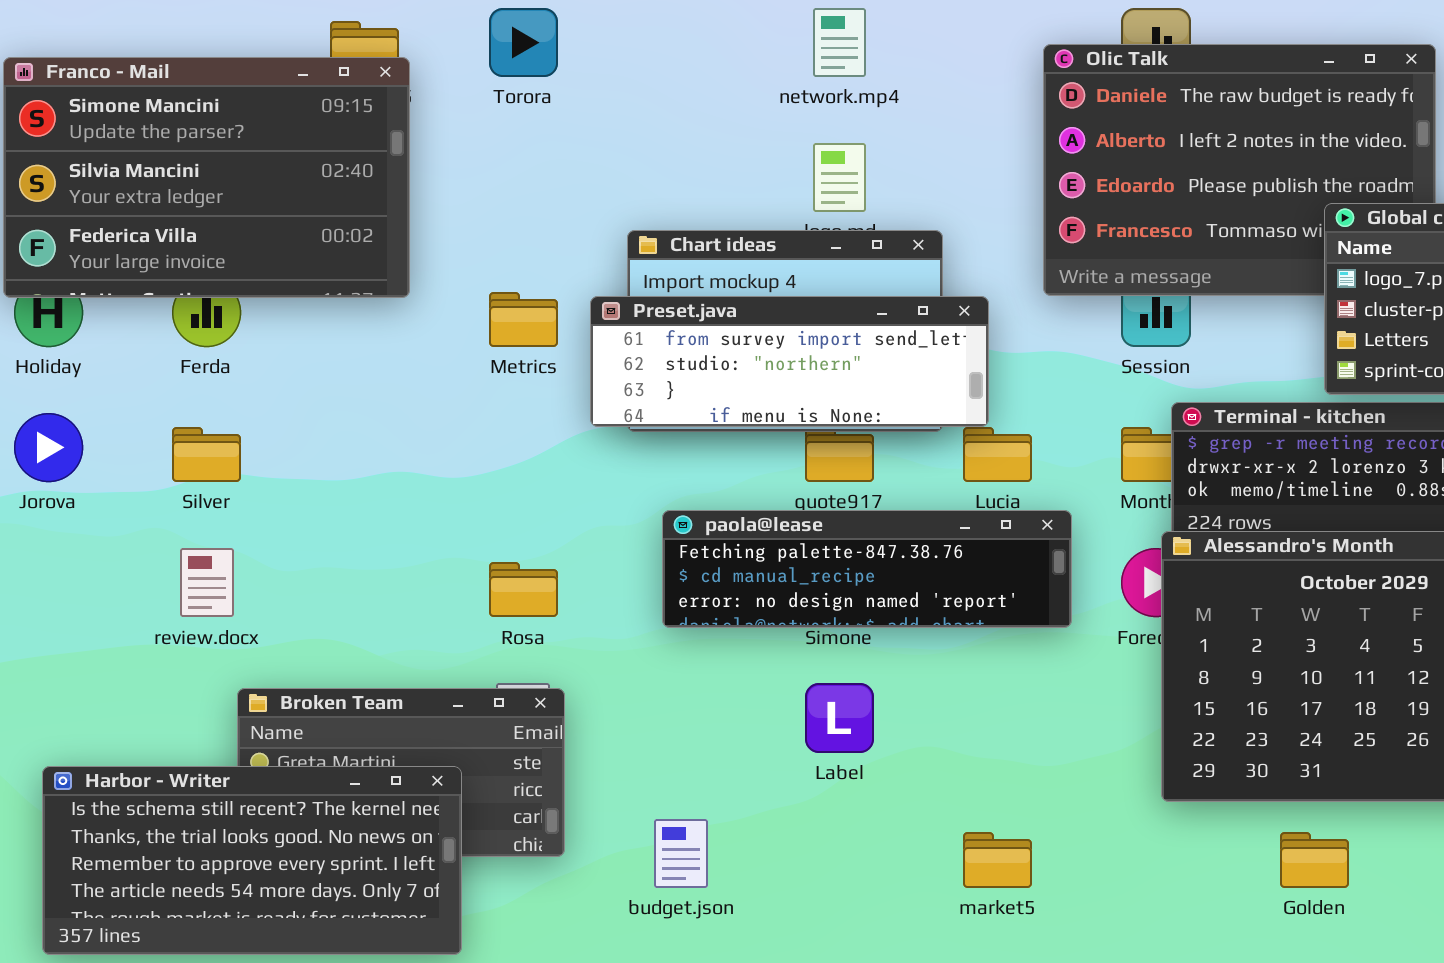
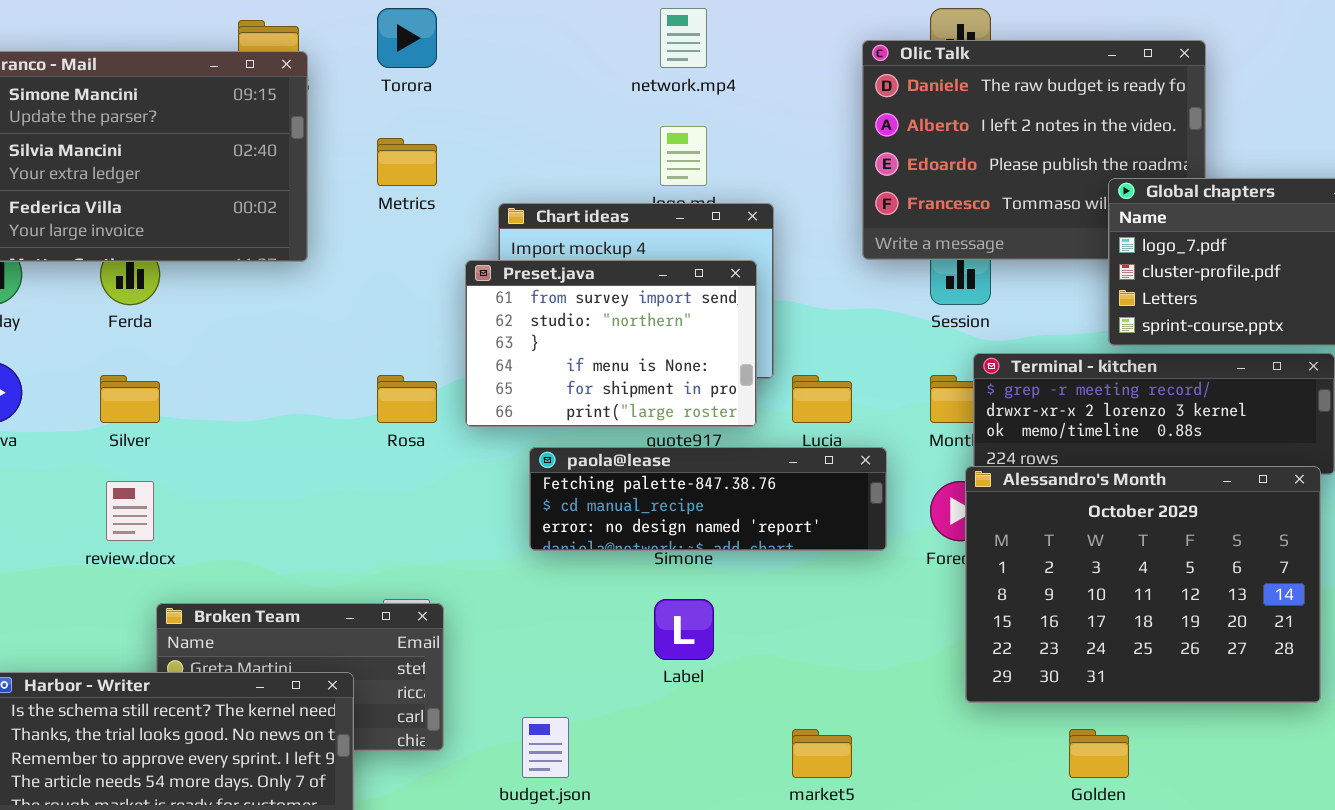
Metrics: [489,292,558,347] -> [377,138,437,186], moved
Preset.java: [590,296,989,427] -> [465,260,757,427], resized
Rosa: [489,562,558,617] -> [377,375,437,423], moved

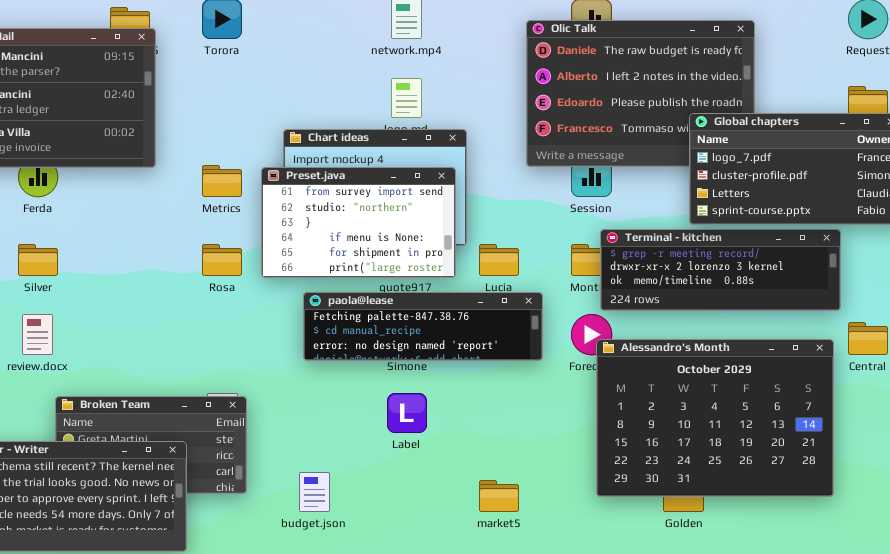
Metrics: [377,138,437,186] -> [202,165,242,197], moved
Alessandro's Month: [965,466,1321,703] -> [596,339,834,497], moved

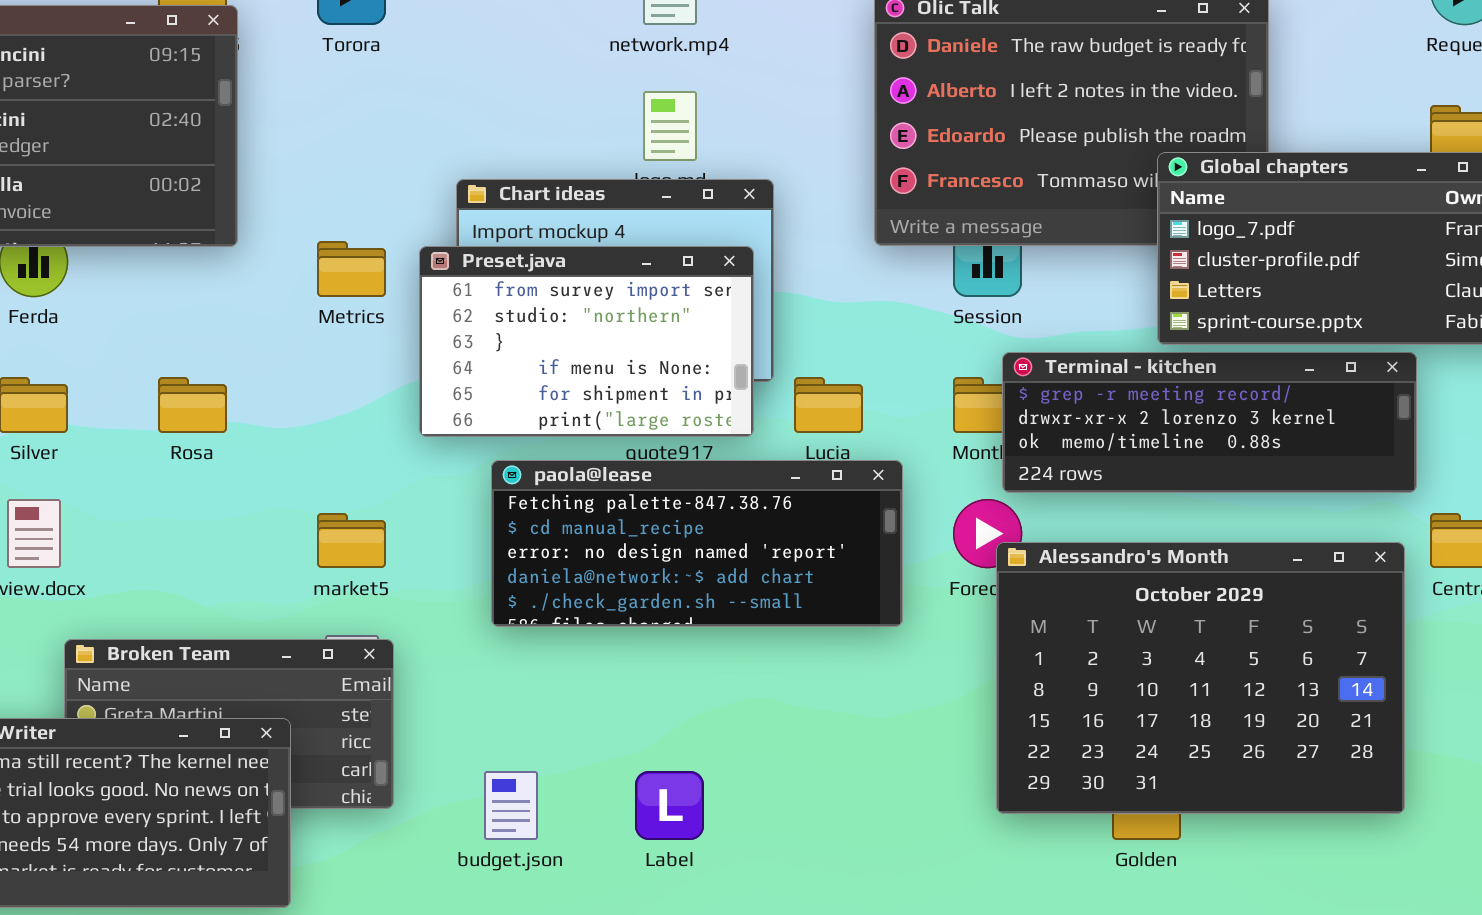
Rosa: [202,244,242,276] -> [158,377,227,433], moved
paola@lease: [303,292,543,361] -> [491,460,903,627], resized
Label: [387,393,427,433] -> [635,771,704,840], moved
market5: [479,480,519,512] -> [317,513,386,568], moved

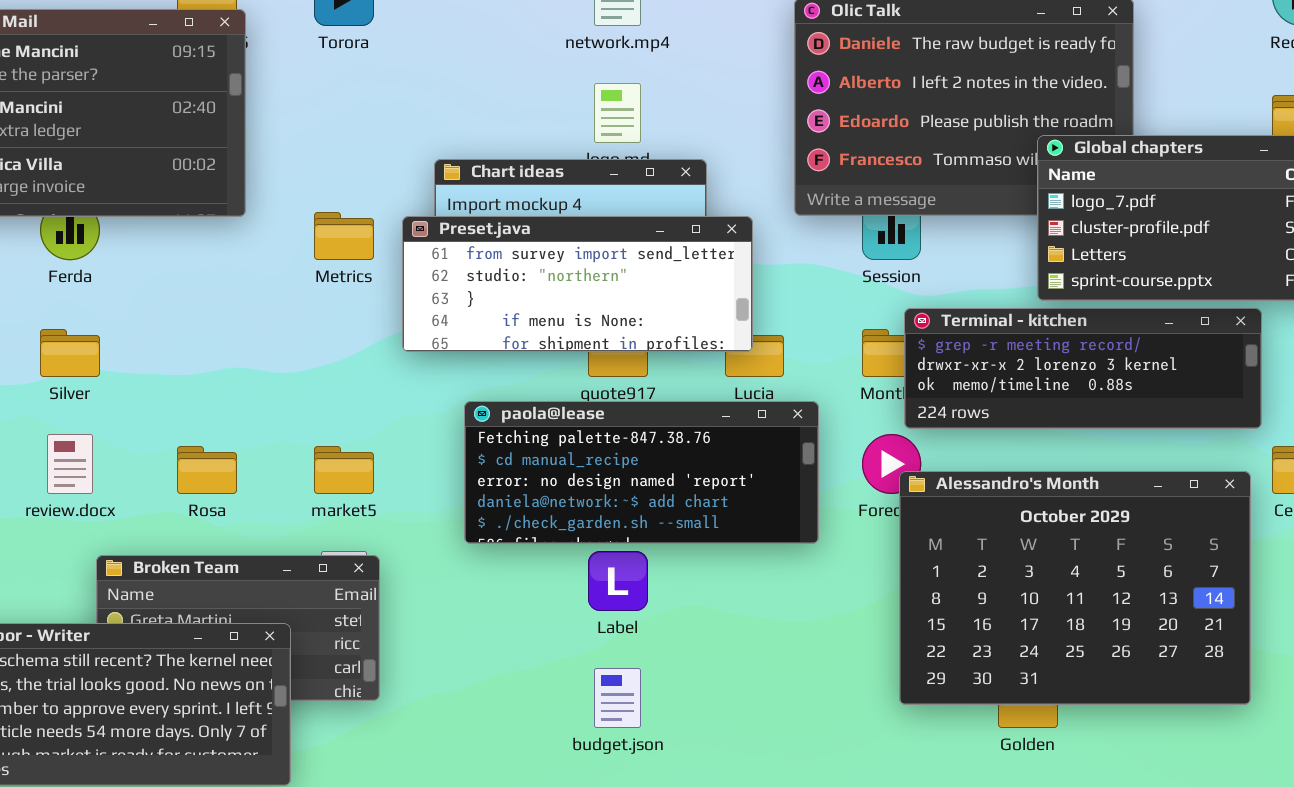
Preset.java: [419,246,754,437] -> [402,216,753,352], resized
Rosa: [158,377,227,433] -> [177,446,237,494], moved
budget.json: [484,771,538,840] -> [594,668,641,728], moved
Label: [635,771,704,840] -> [588,551,648,611], moved

